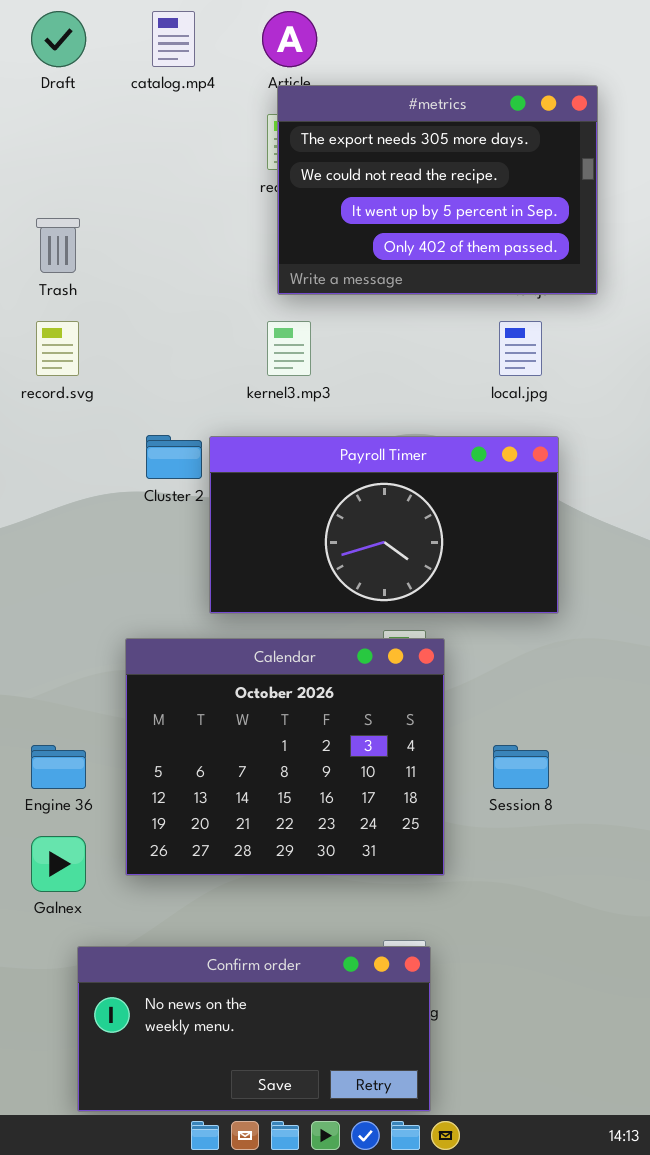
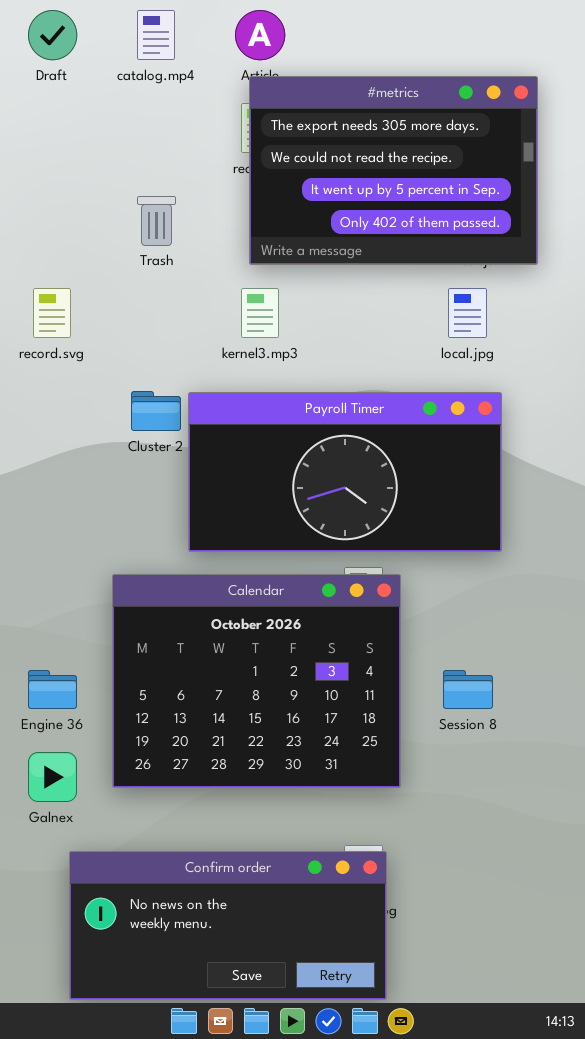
Trash: [36,218,80,273] -> [137,196,176,246], moved

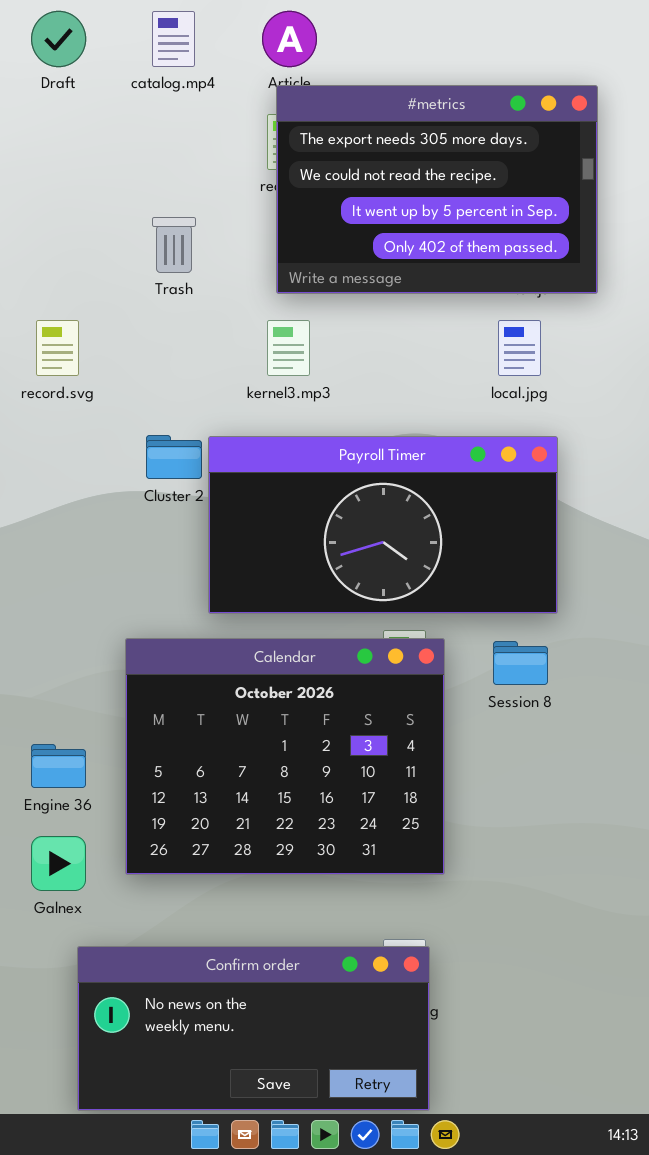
Session 8: [443,670,493,709] -> [493,641,548,685], moved

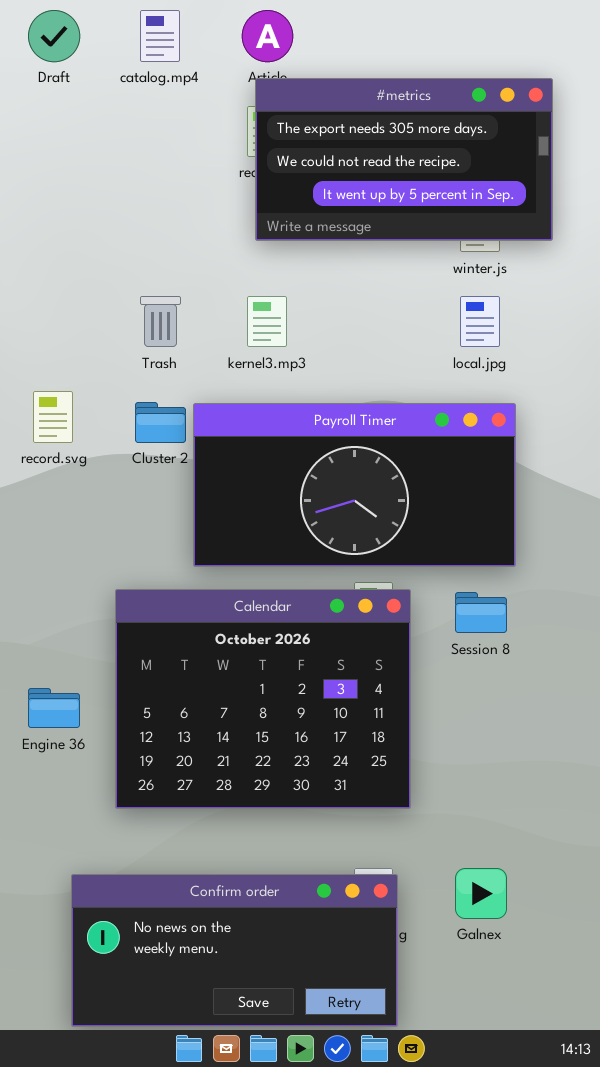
#metrics: [276,85,598,294] -> [255,78,553,241], resized
Trash: [152,217,196,273] -> [140,296,181,347], moved
record.svg: [36,320,79,376] -> [33,391,73,443], moved
Galnex: [31,836,86,891] -> [455,868,507,919], moved

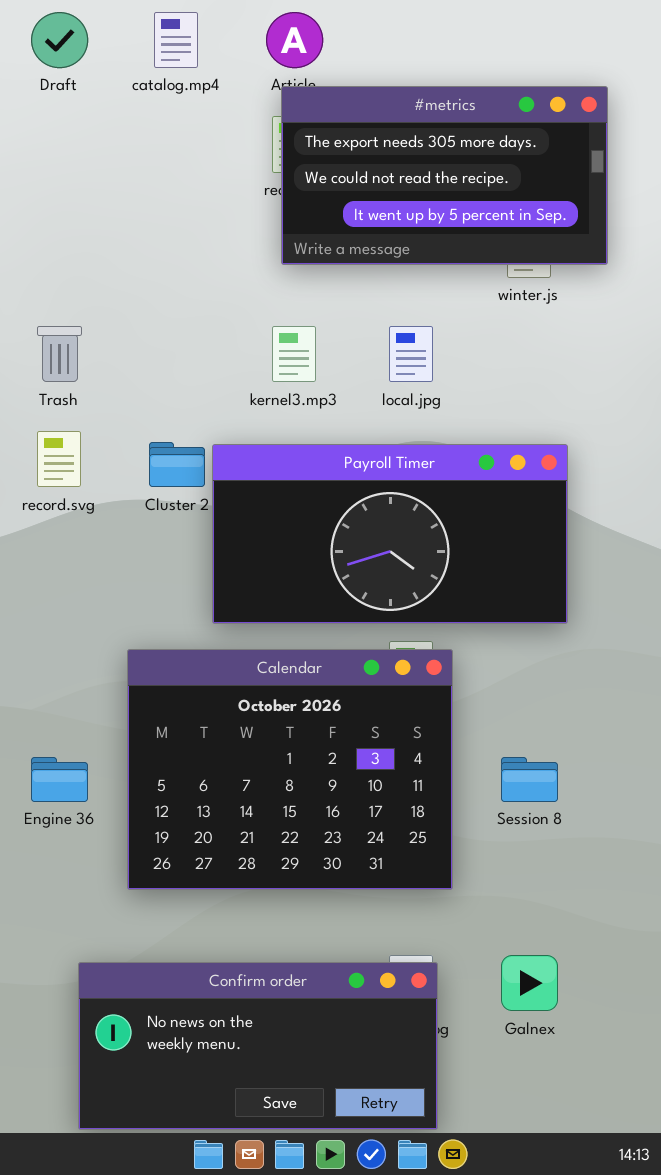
Trash: [140,296,181,347] -> [37,326,82,382], moved
local.jpg: [460,296,500,347] -> [389,326,433,382], moved
Session 8: [455,592,507,633] -> [501,757,558,802], moved

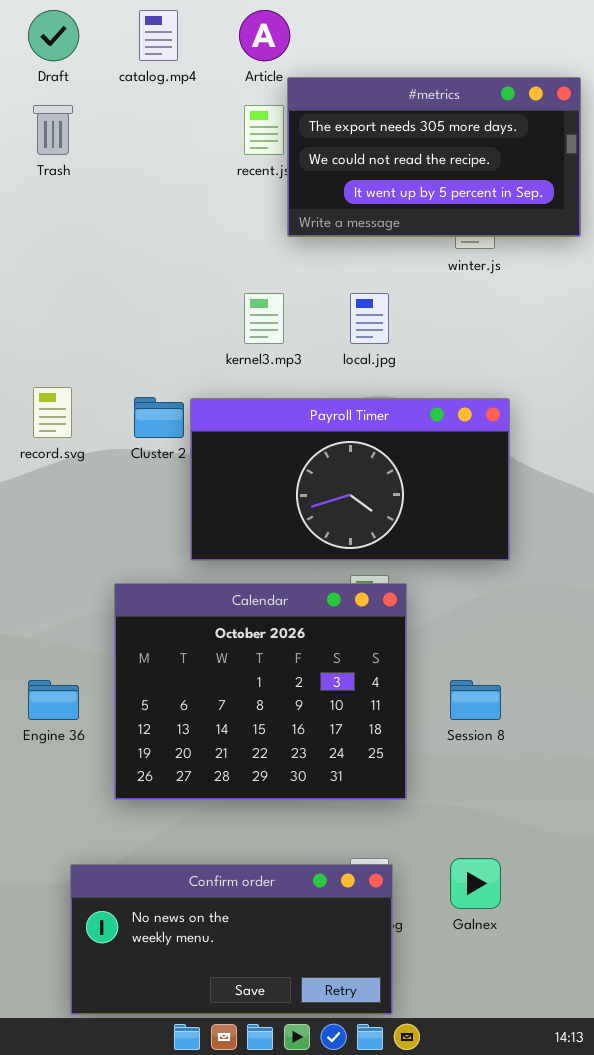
#metrics: [281,86,608,265] -> [287,77,581,237], moved
Trash: [37,326,82,382] -> [33,105,73,155], moved

